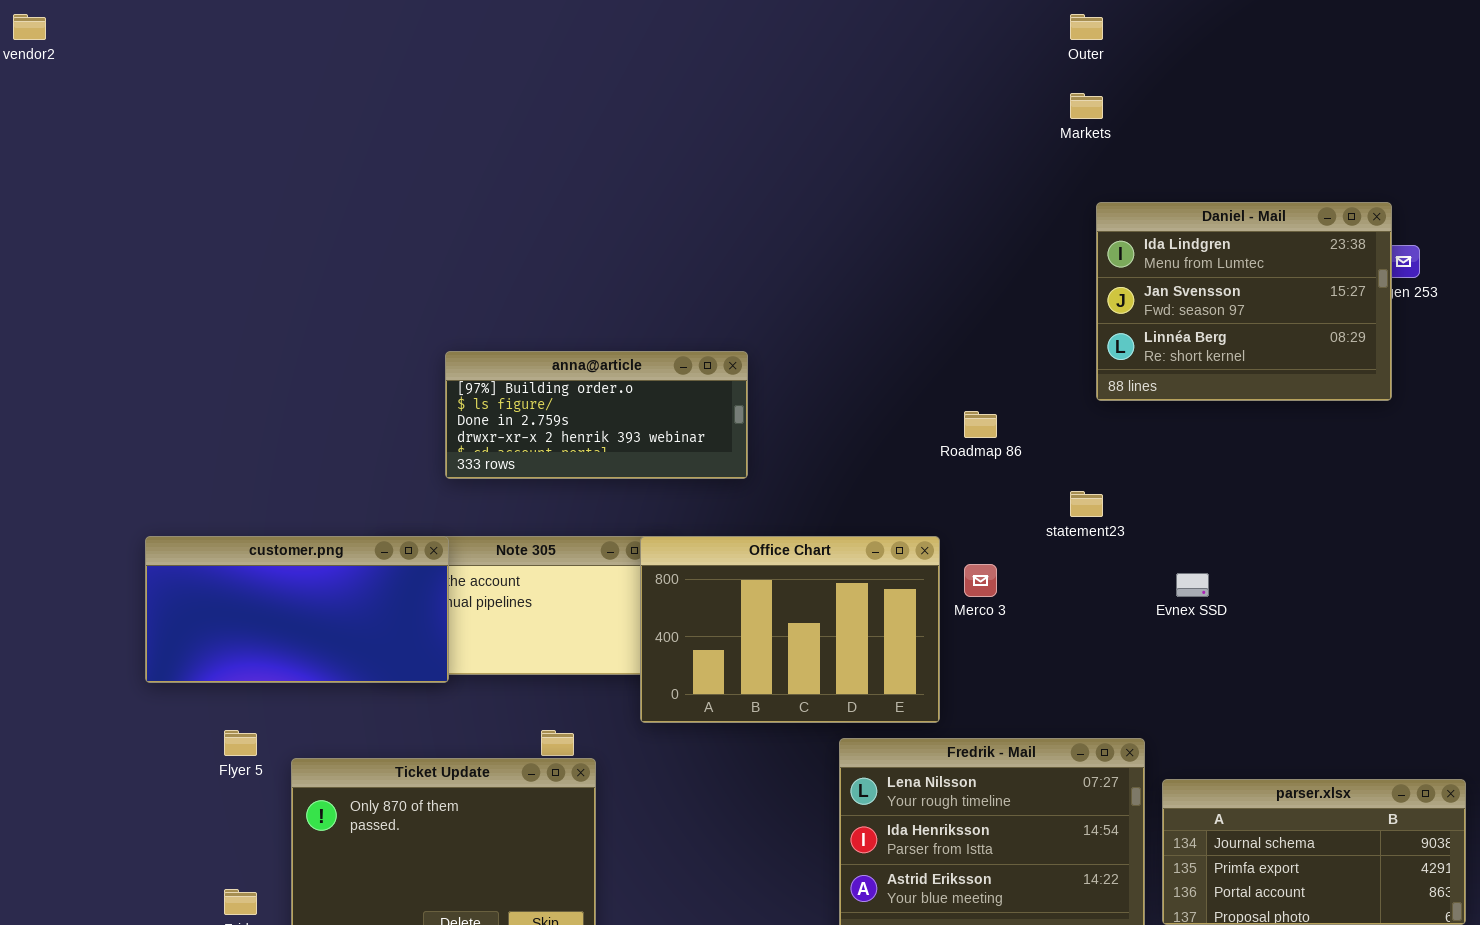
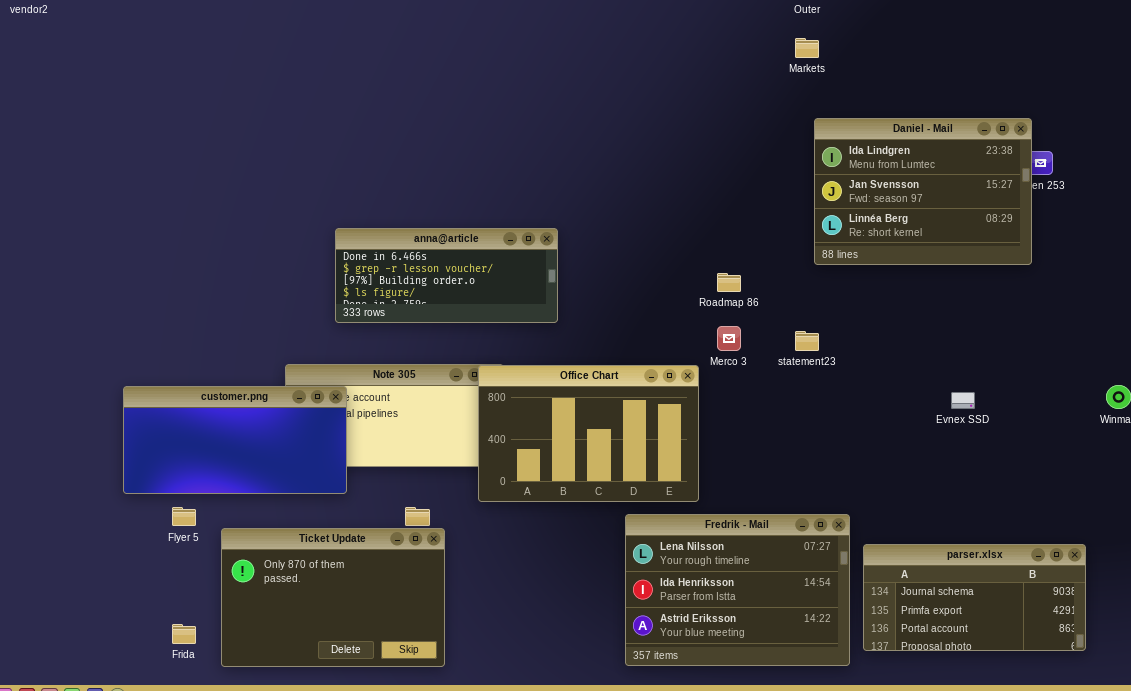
anna@article: [445,351,748,479] -> [335,228,558,323], scrolled up 2 rows
customer.png: [145,536,449,683] -> [123,386,347,494], moved
Merco 3: [964,564,997,597] -> [717,326,741,351], moved
Evnex SSD: [1176,573,1209,597] -> [951,392,975,409], moved

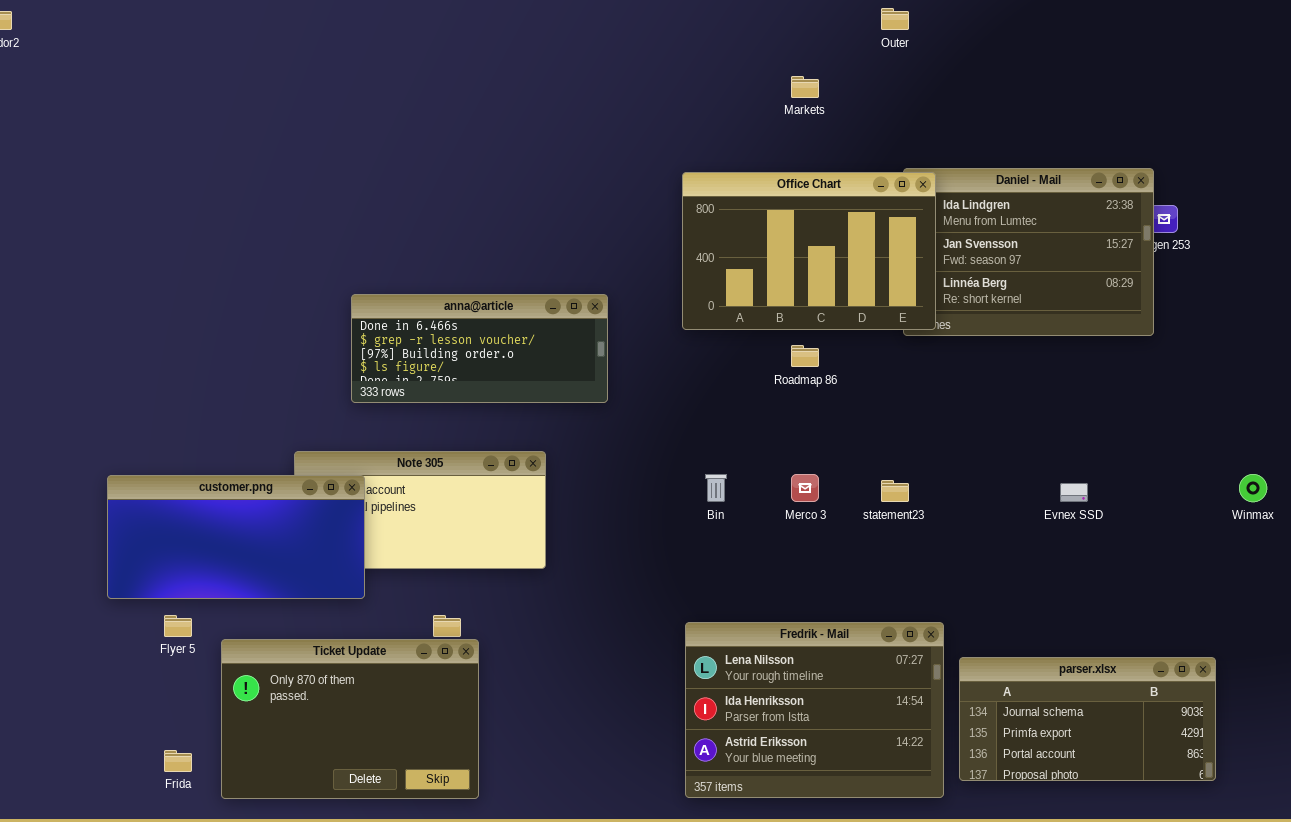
Markets: [795,38,819,58] -> [791,76,819,98], moved
Merco 3: [717,326,741,351] -> [791,474,819,502], moved
statement23: [795,331,819,351] -> [881,480,909,502], moved
Office Chart: [478,365,699,502] -> [682,172,936,330], moved

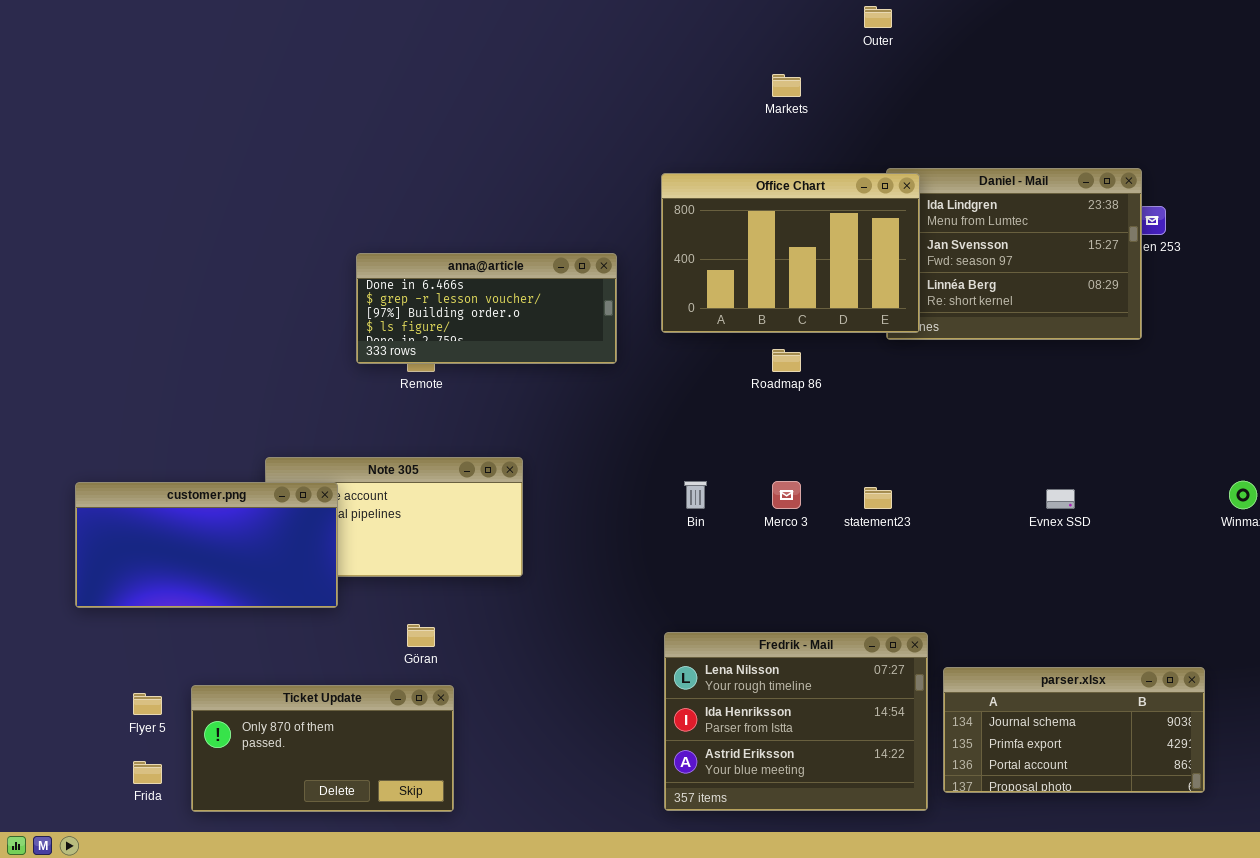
anna@article: [351,294,608,403] -> [356,253,617,364], moved
Flyer 5: [164,615,192,637] -> [133,693,162,715], moved
Ticket Update: [221,639,479,799] -> [191,685,454,812], resized

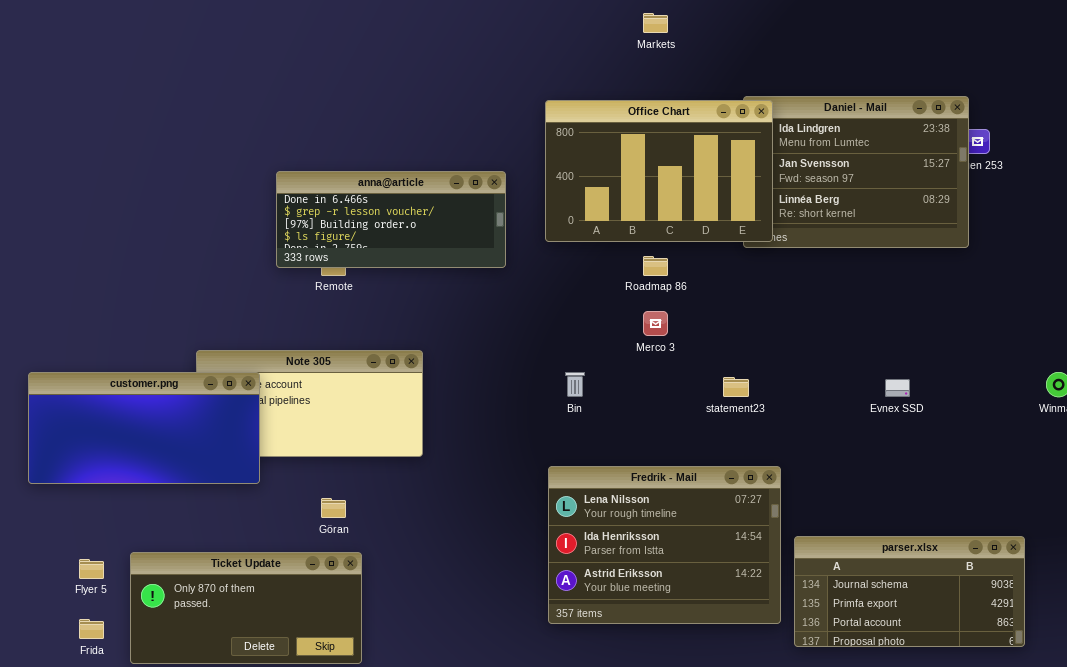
Merco 3: [772,481,801,509] -> [643,311,668,336], moved
Fredrik - Mail: [664,632,928,811] -> [548,466,781,624], moved

